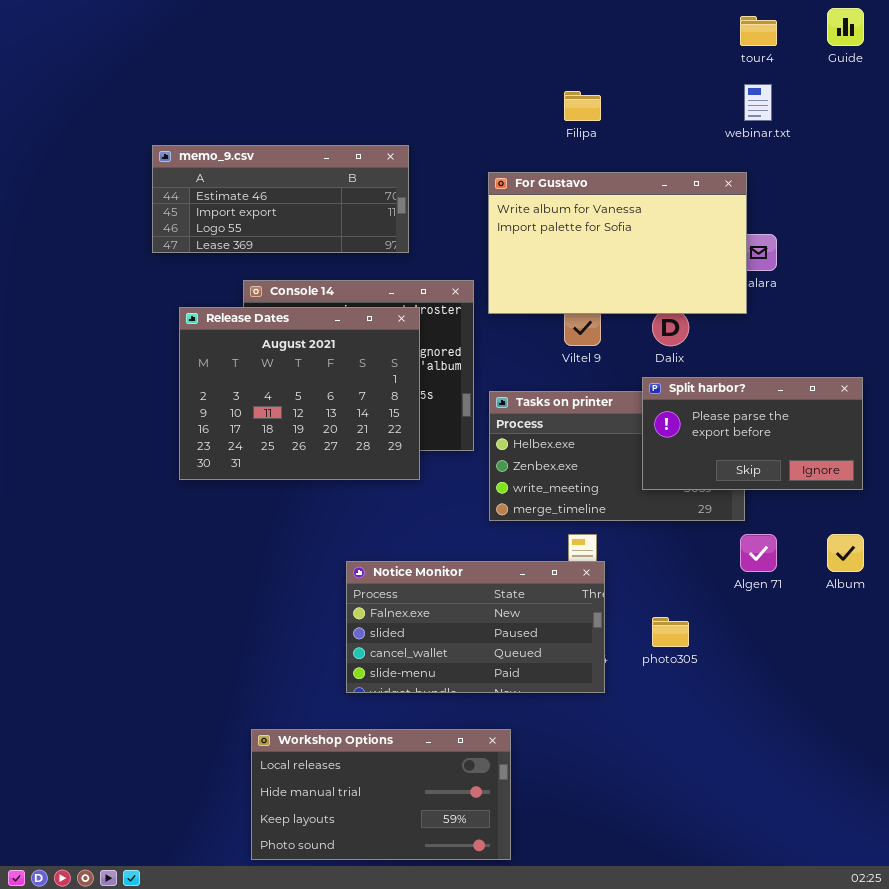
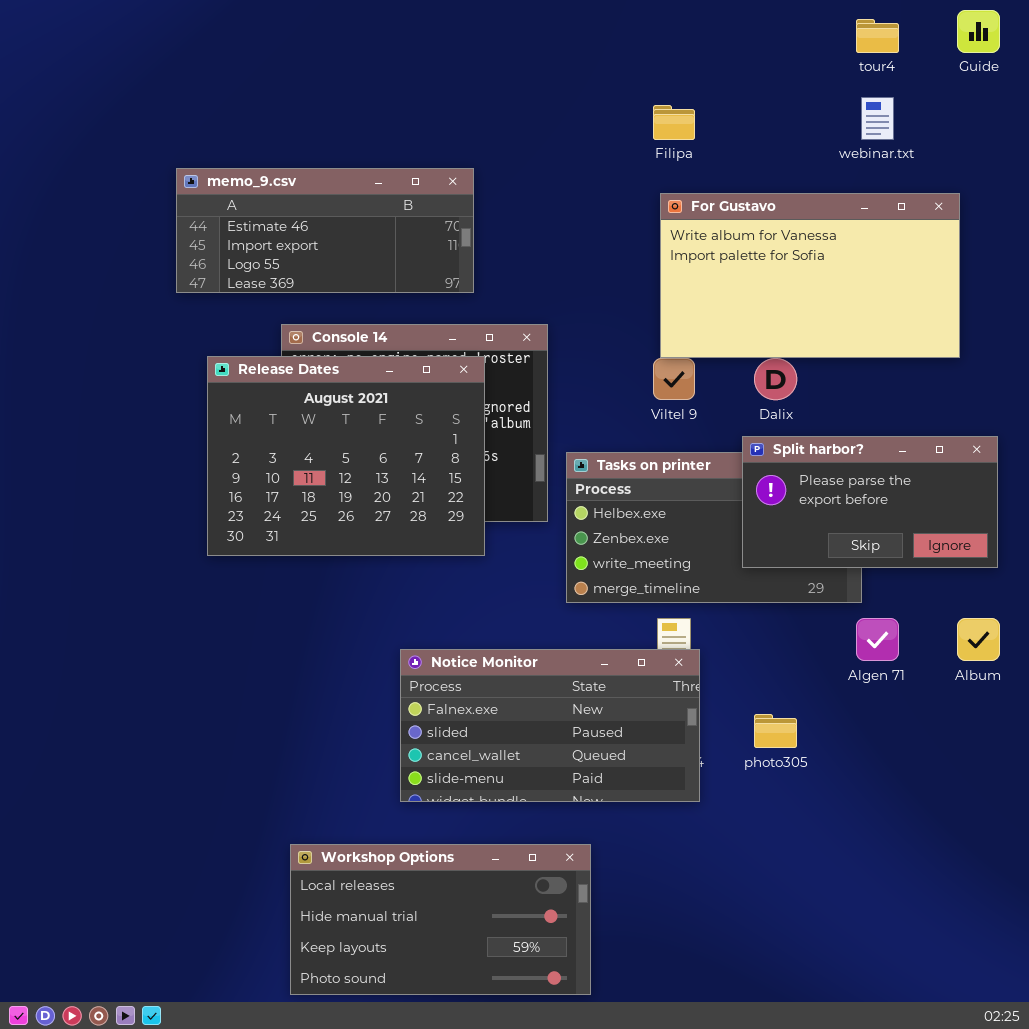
For Gustavo: [488,172,747,314] -> [660,193,960,358], moved

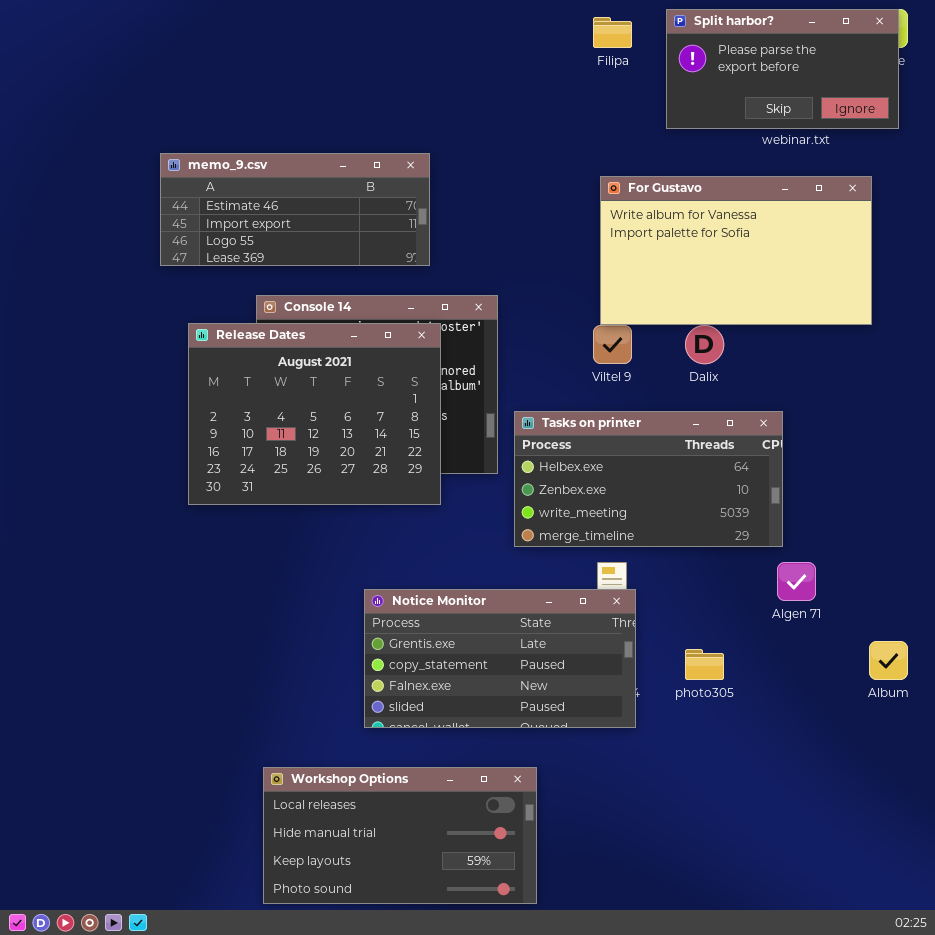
Filipa: [653,105,695,140] -> [593,17,632,48], moved
Split harbor?: [742,436,998,568] -> [666,9,899,129], moved
Album: [957,618,1000,661] -> [869,641,908,680], moved
Notice Monitor: [400,649,700,802] -> [364,589,636,728], scrolled up 2 rows

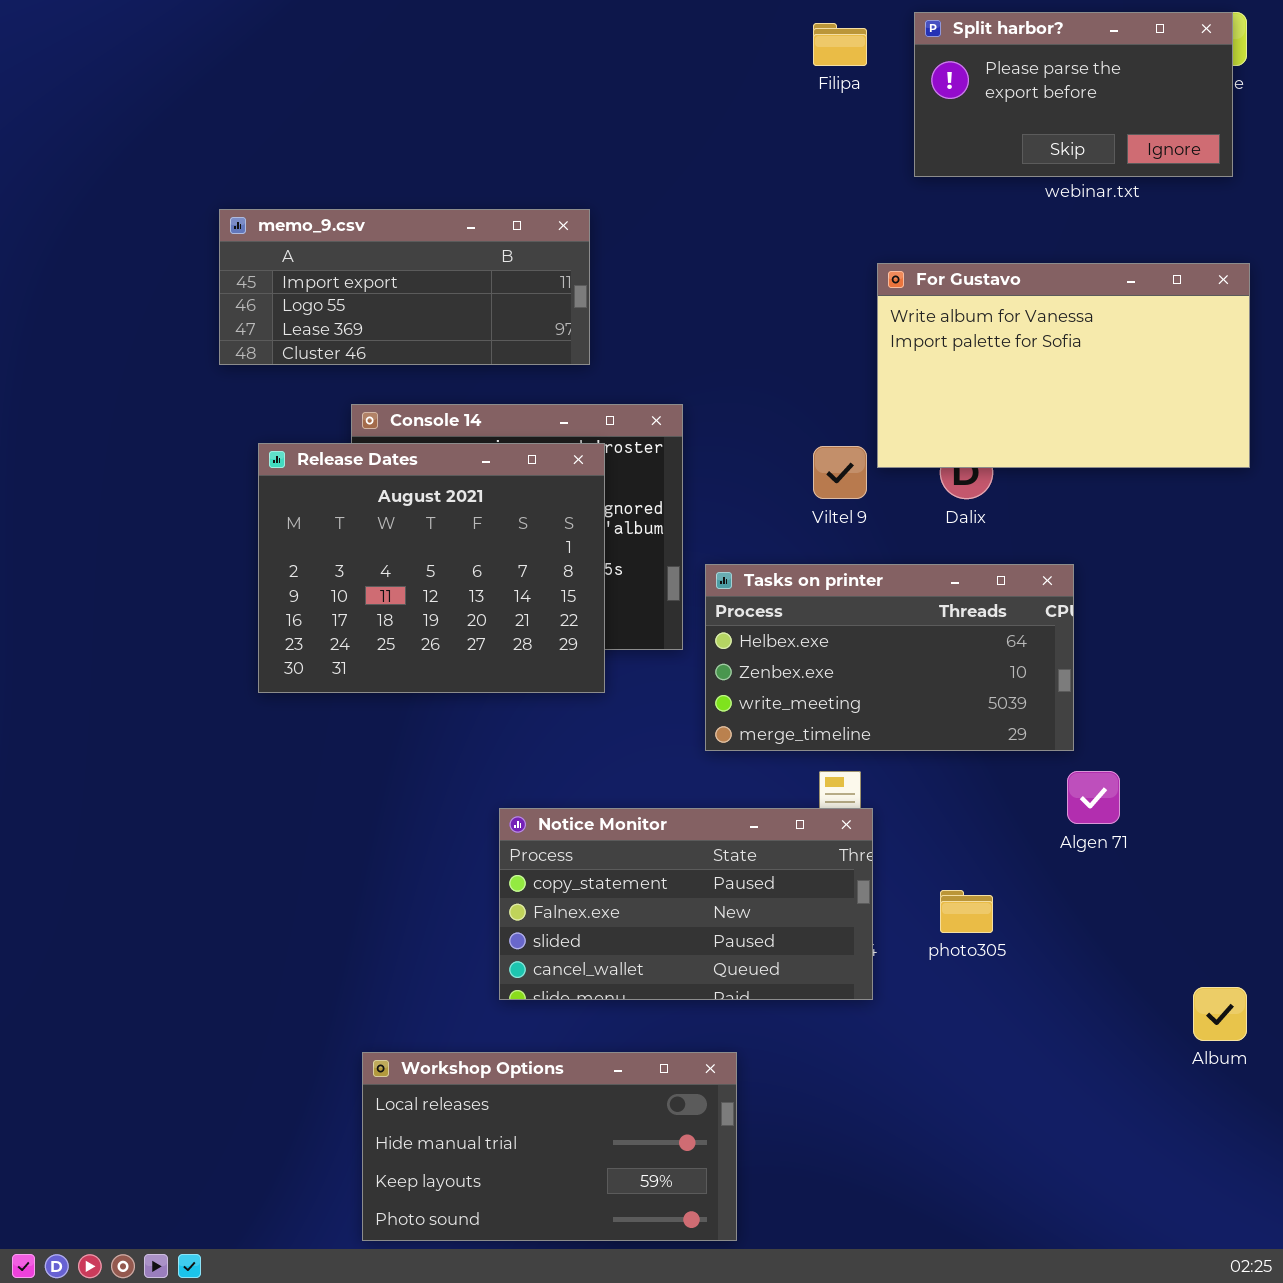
memo_9.csv: [160,153,430,266] -> [219,209,590,365], scrolled down 1 row
For Gustavo: [600,176,872,325] -> [877,263,1250,468], moved
Notice Monitor: [364,589,636,728] -> [499,808,873,1000], scrolled down 1 row
Album: [869,641,908,680] -> [1193,987,1247,1041], moved

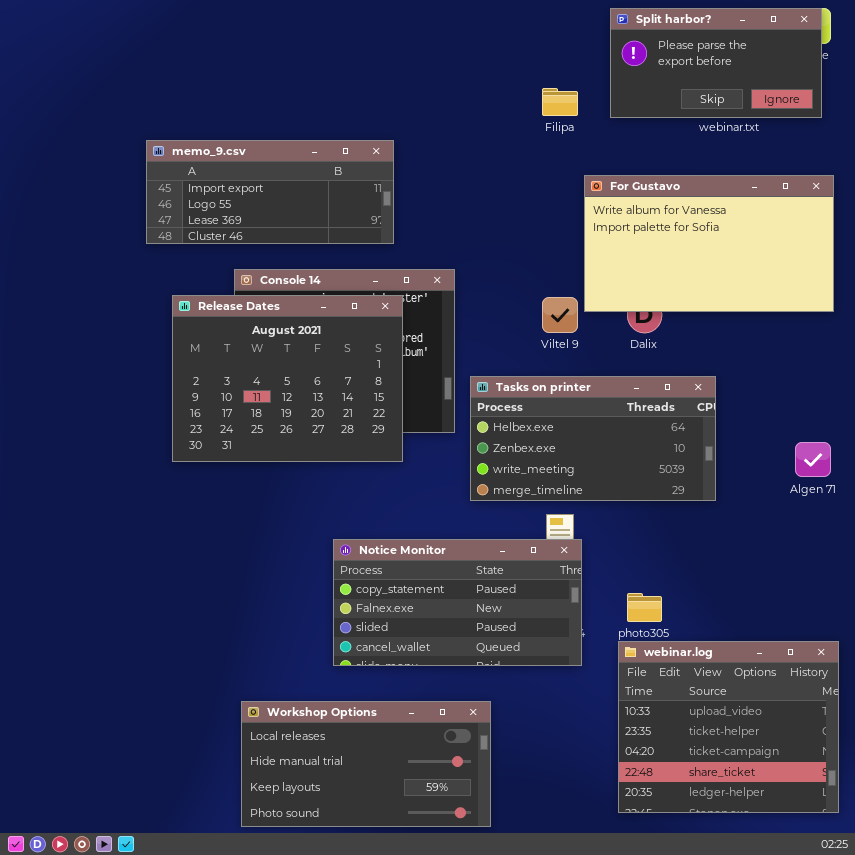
Filipa: [813,23,867,66] -> [542,88,578,116], moved
Algen 71: [1067,771,1120,824] -> [795,442,831,477], moved
webinar.log: none -> [618,641,839,813], opened

